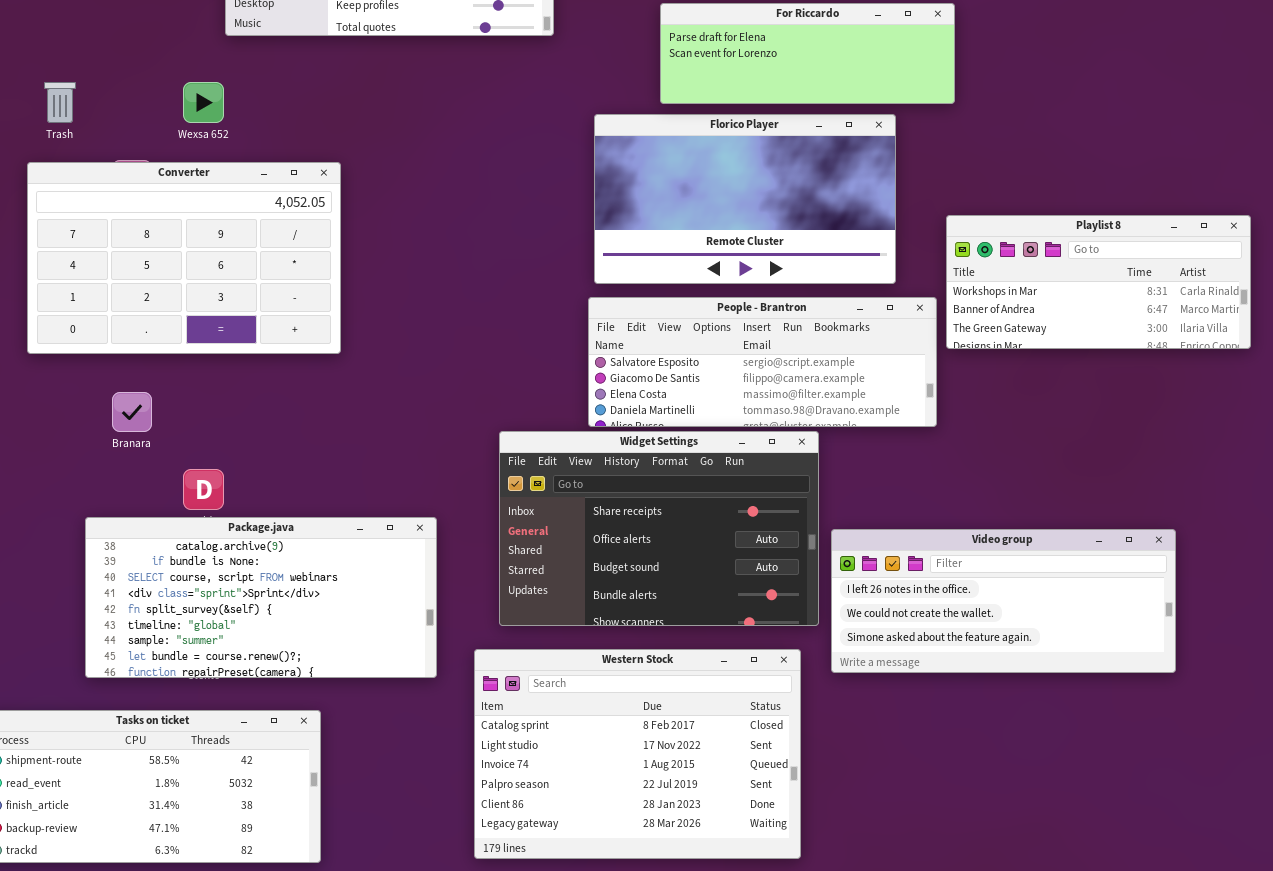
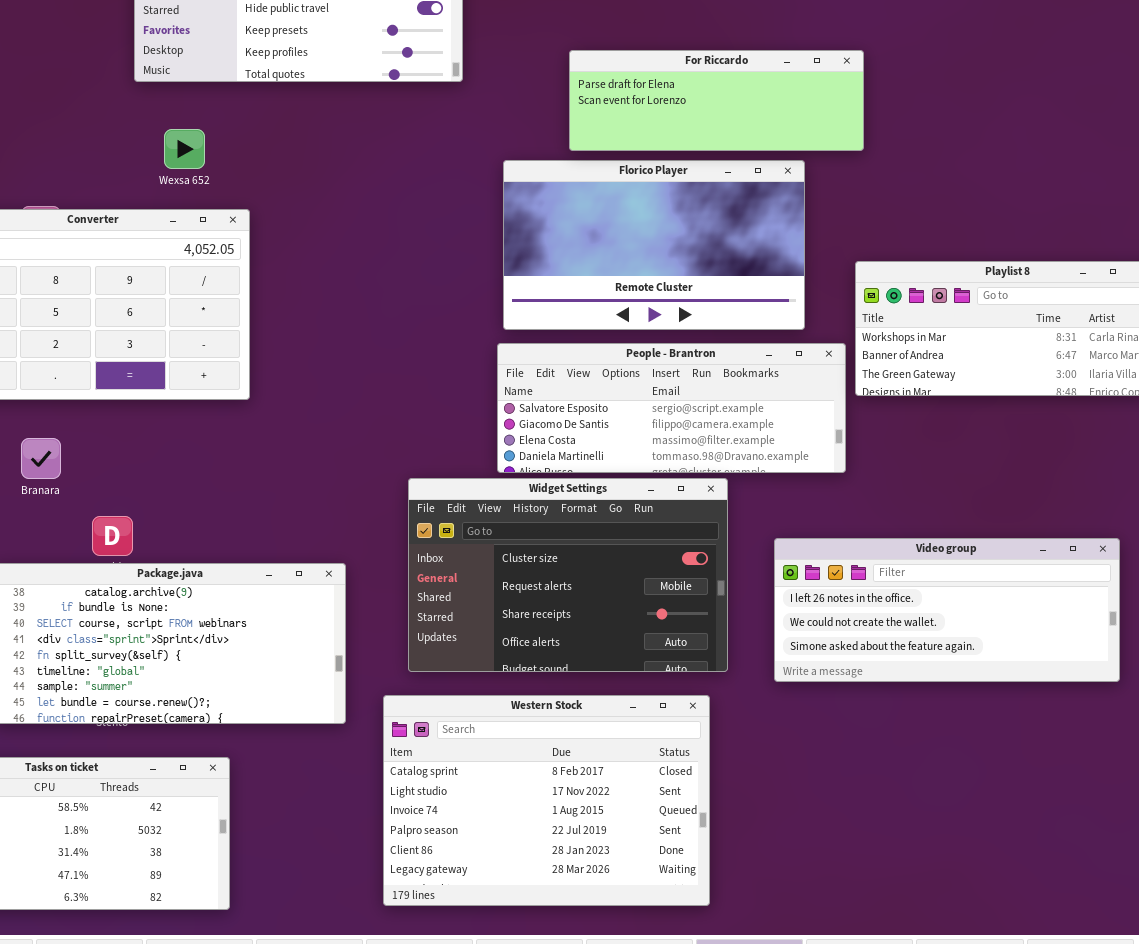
Wexsa 652: [183,82,224,123] -> [164,129,205,169], moved
Widget Settings: [499,431,819,626] -> [408,478,728,672], scrolled up 2 rows
Video group: [831,529,1176,673] -> [774,538,1120,682], moved

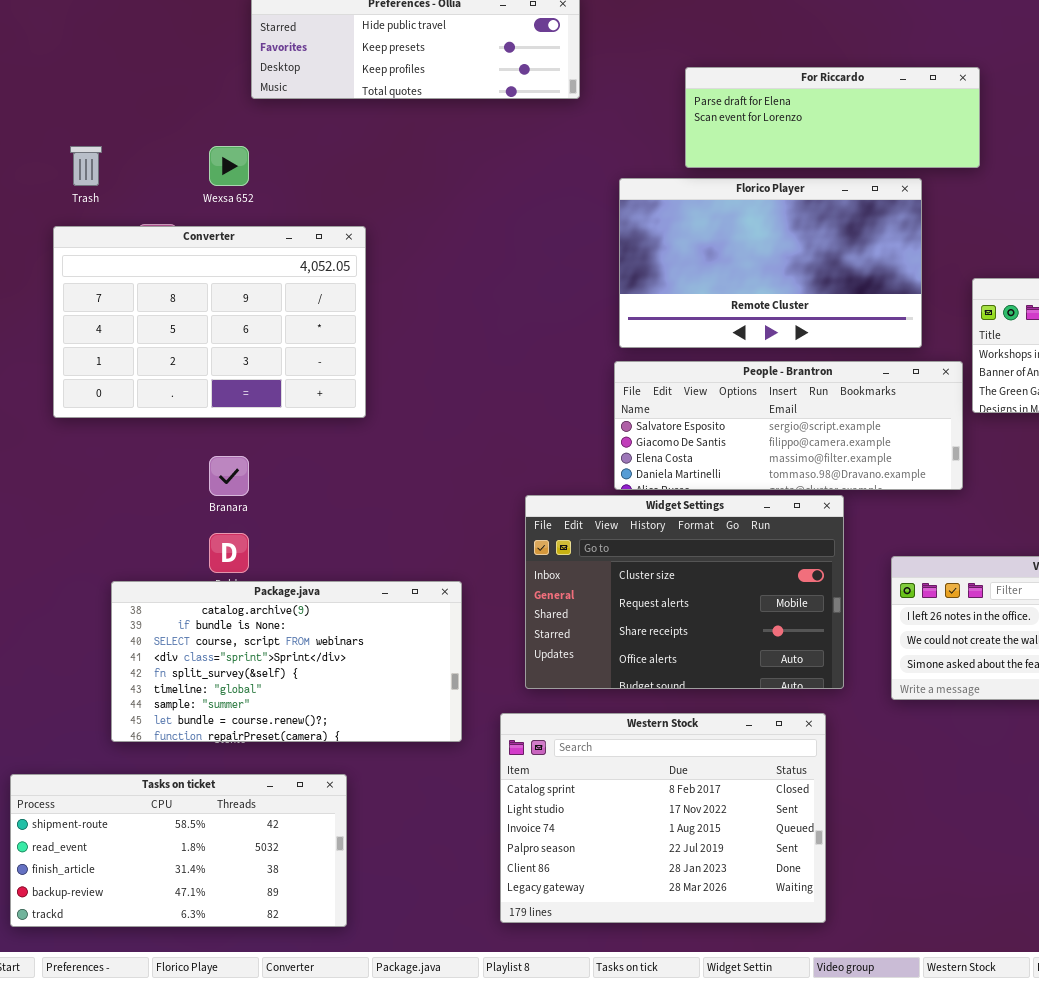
Wexsa 652: [164,129,205,169] -> [209,146,249,186], moved
Branara: [21,438,61,479] -> [209,456,249,496], moved

